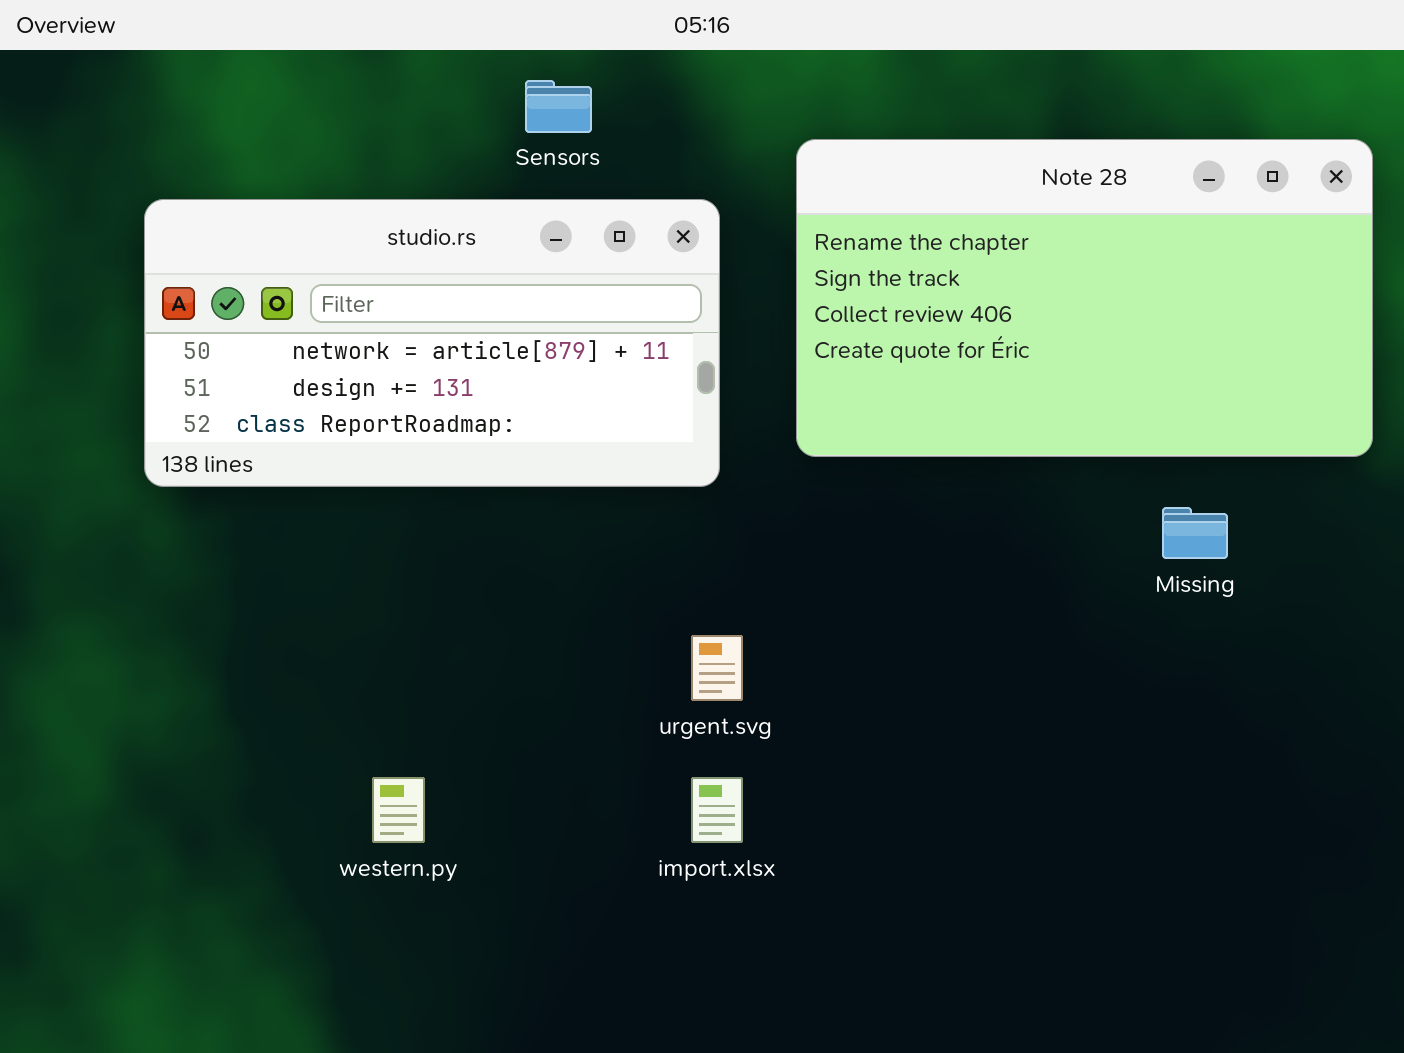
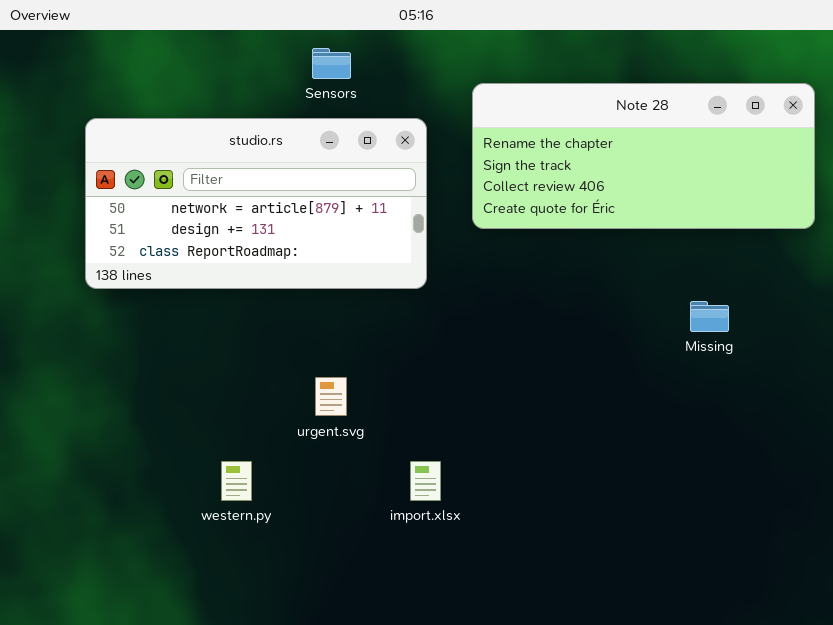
Note 28: [796,139,1373,457] -> [472,83,815,229], resized
urgent.svg: [691,635,743,701] -> [315,377,347,416], moved

